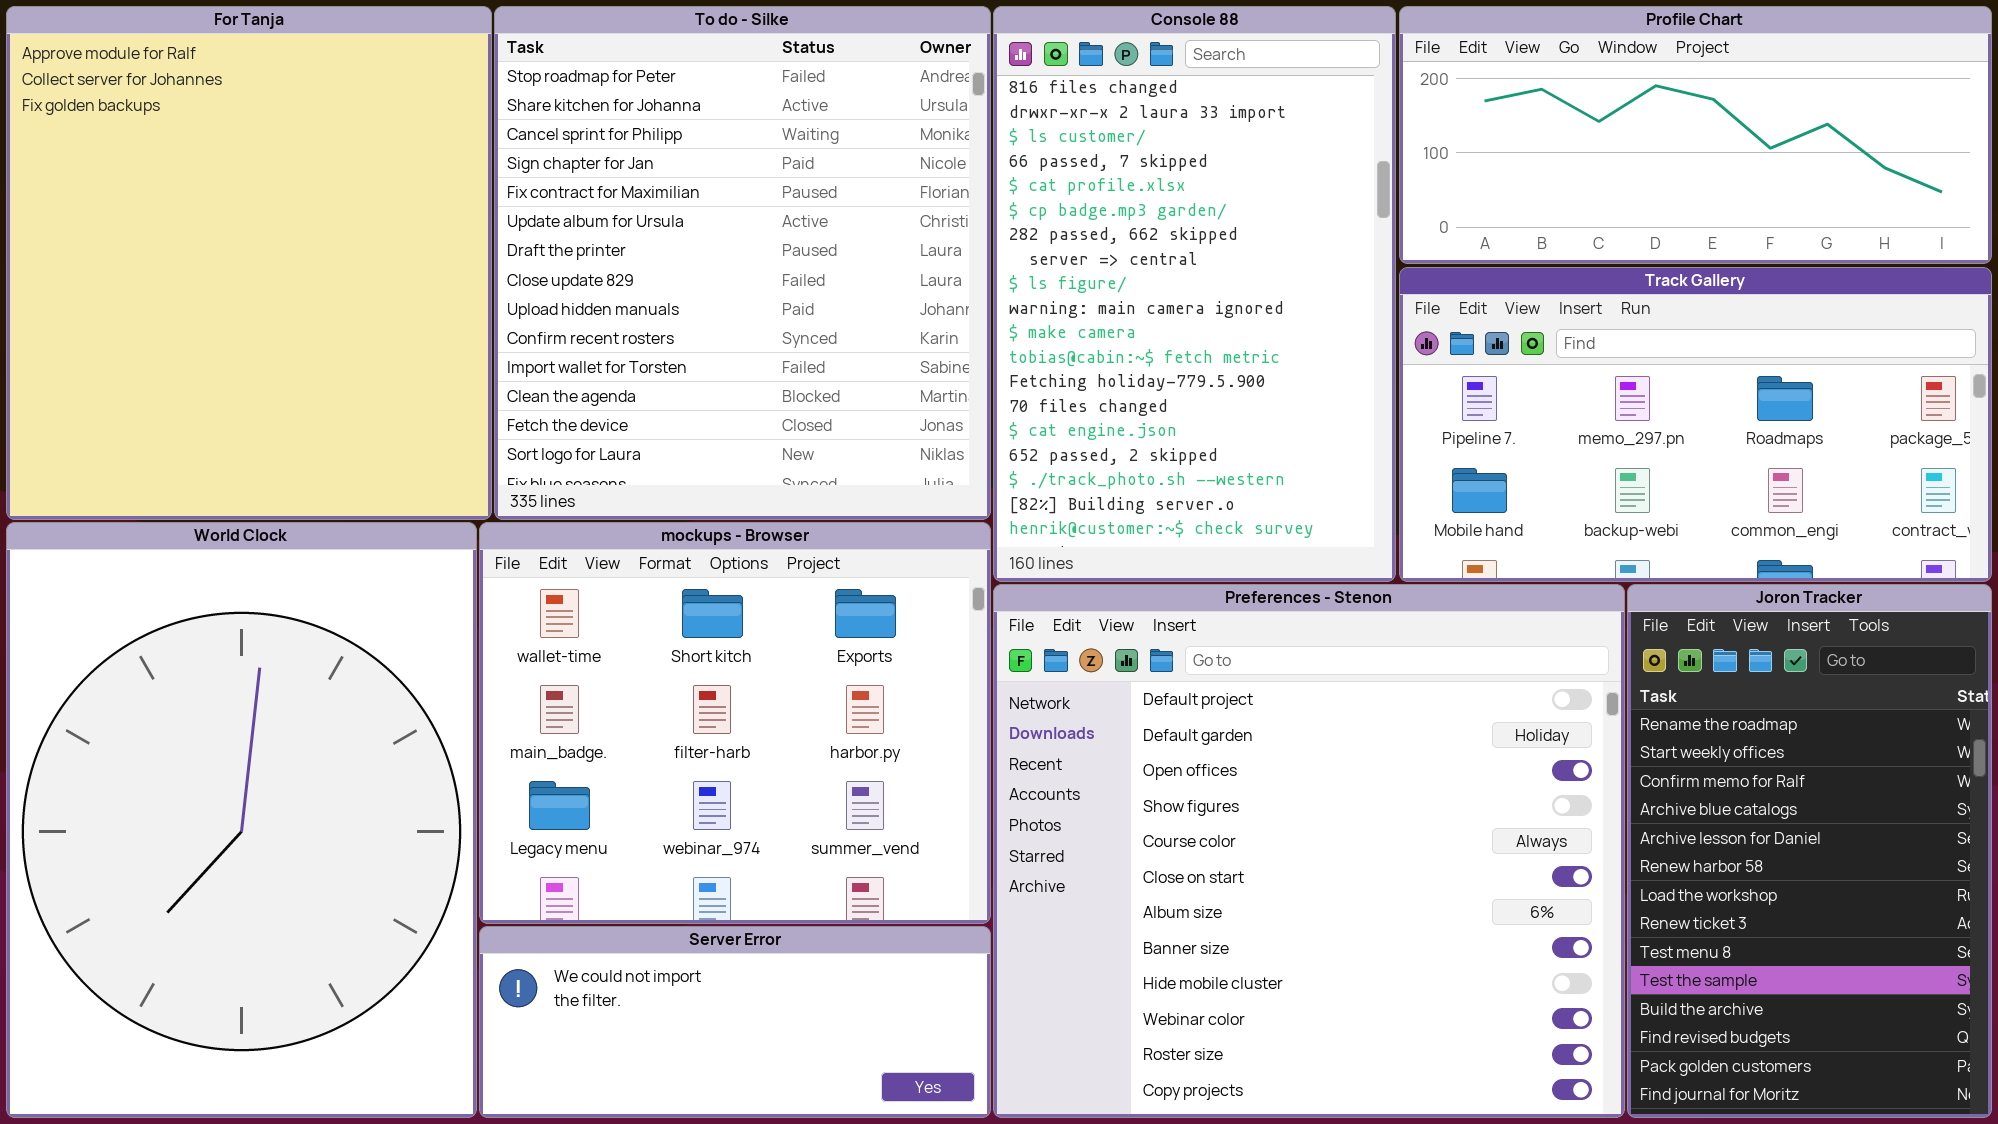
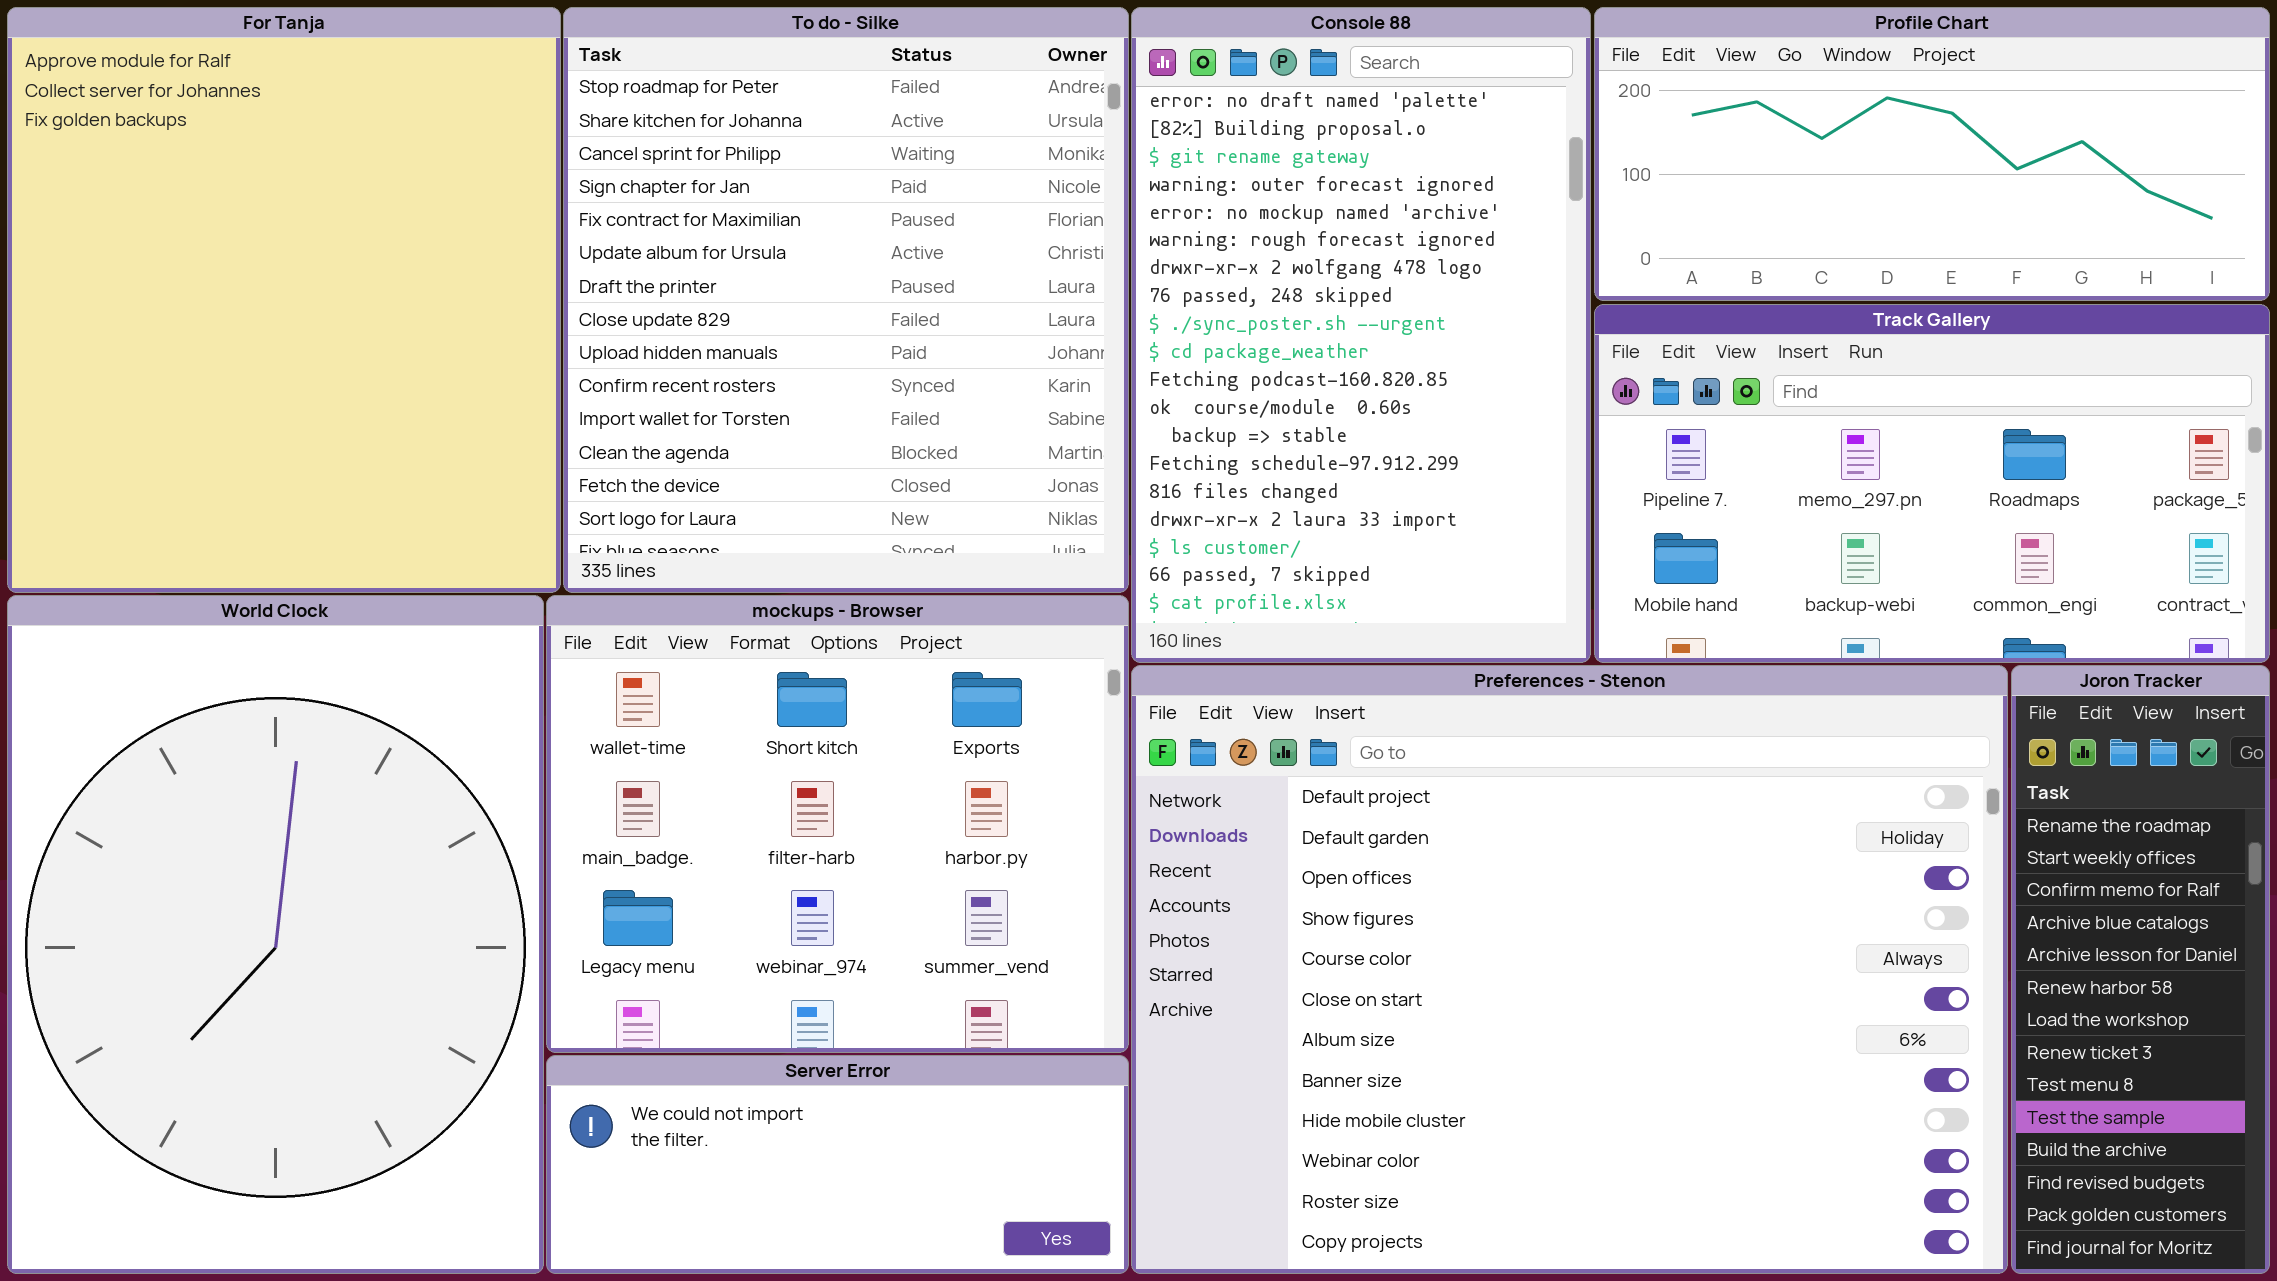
Console 88: [993,6,1396,582] -> [1131,7,1591,663], scrolled up 14 rows
Preferences - Stenon: [993,584,1625,1118] -> [1131,665,2008,1274], resized
Joron Tracker: [1627,584,1992,1118] -> [2011,665,2270,1274], resized

